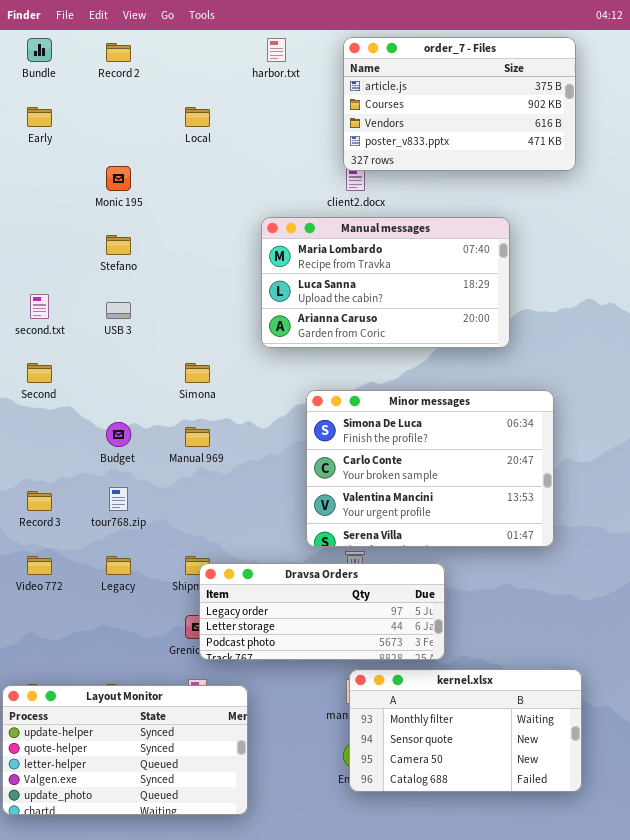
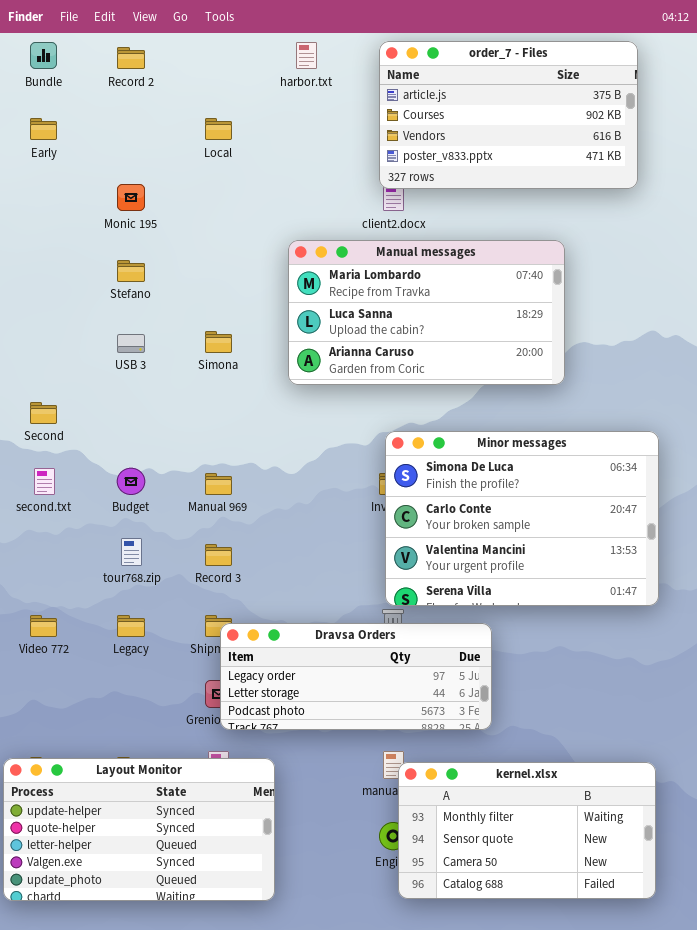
second.txt: [30,294,49,319] -> [34,468,55,495], moved
Simona: [185,363,210,383] -> [205,331,232,353], moved
Minor messages: [306,390,554,547] -> [385,431,659,606], moved
Record 3: [27,491,52,511] -> [205,544,232,566], moved
kernel.xlsx: [349,669,582,792] -> [398,762,656,899], moved

